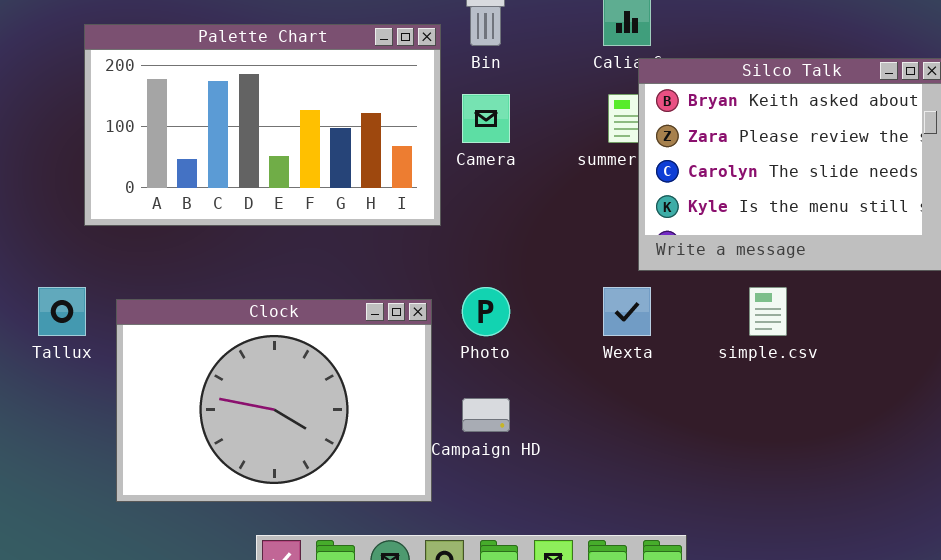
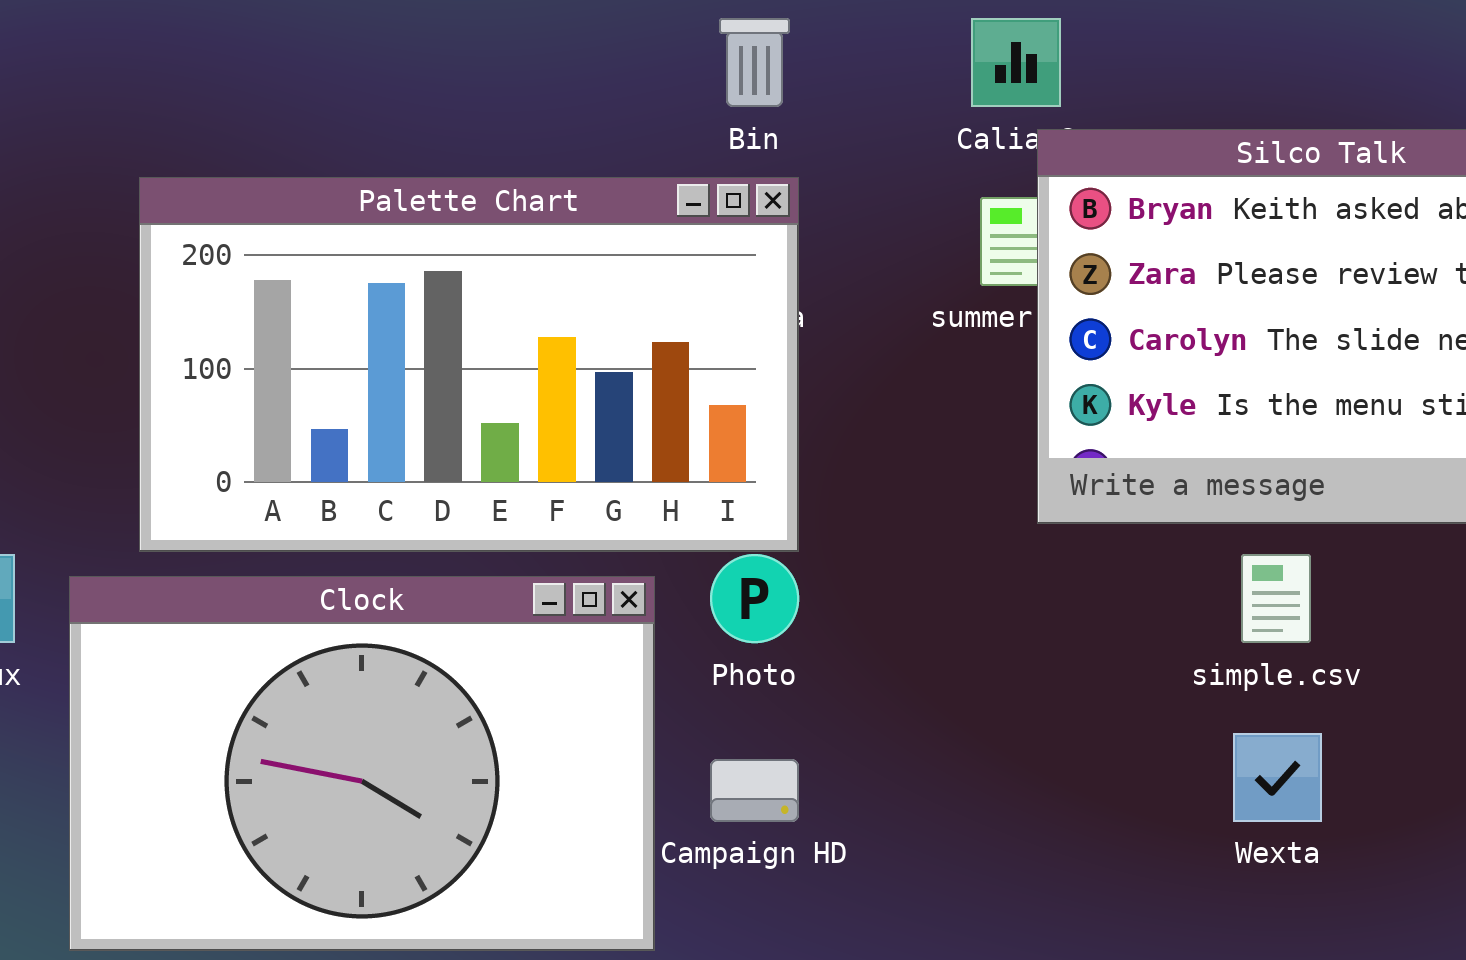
Palette Chart: [84,24,441,226] -> [139,177,799,552], moved
Wexta: [603,287,651,336] -> [1233,733,1322,822], moved

